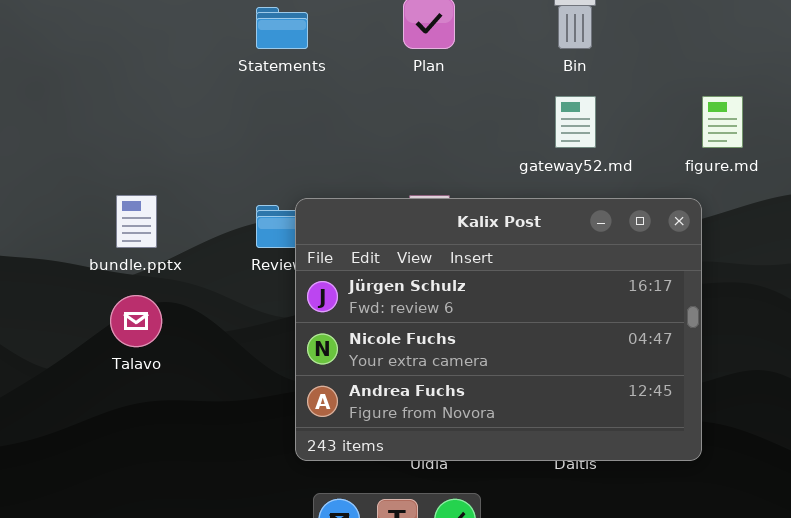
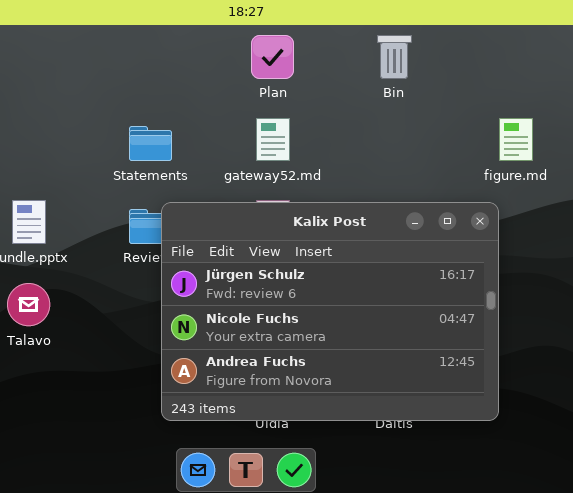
Statements: [256,7,308,49] -> [129,126,172,161], moved
gateway52.md: [555,96,596,148] -> [256,118,290,161], moved

